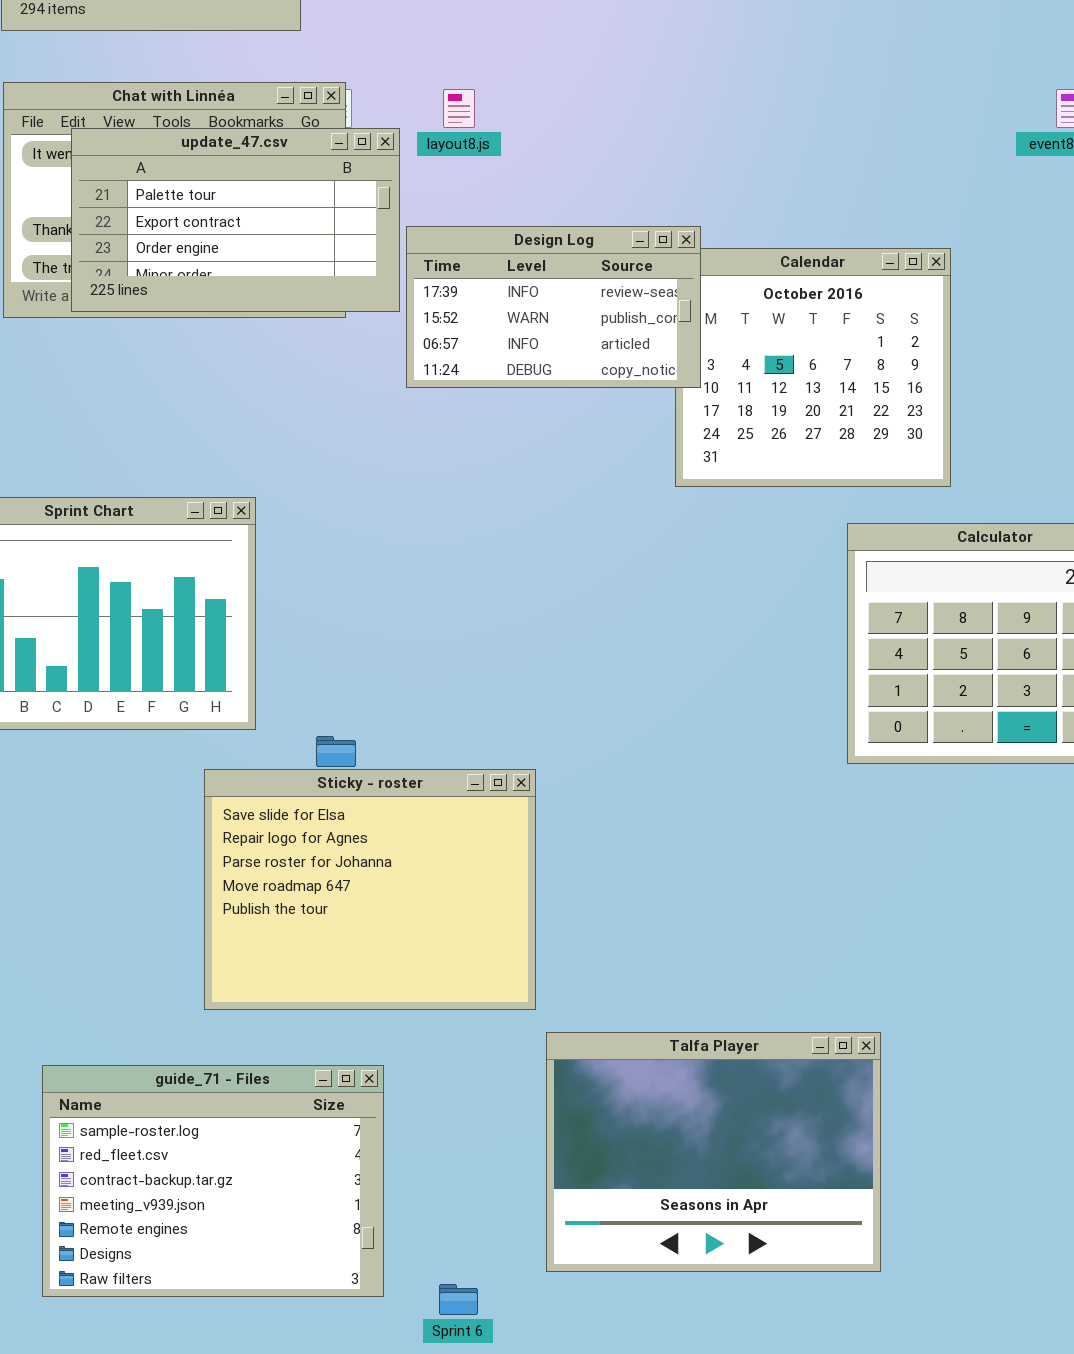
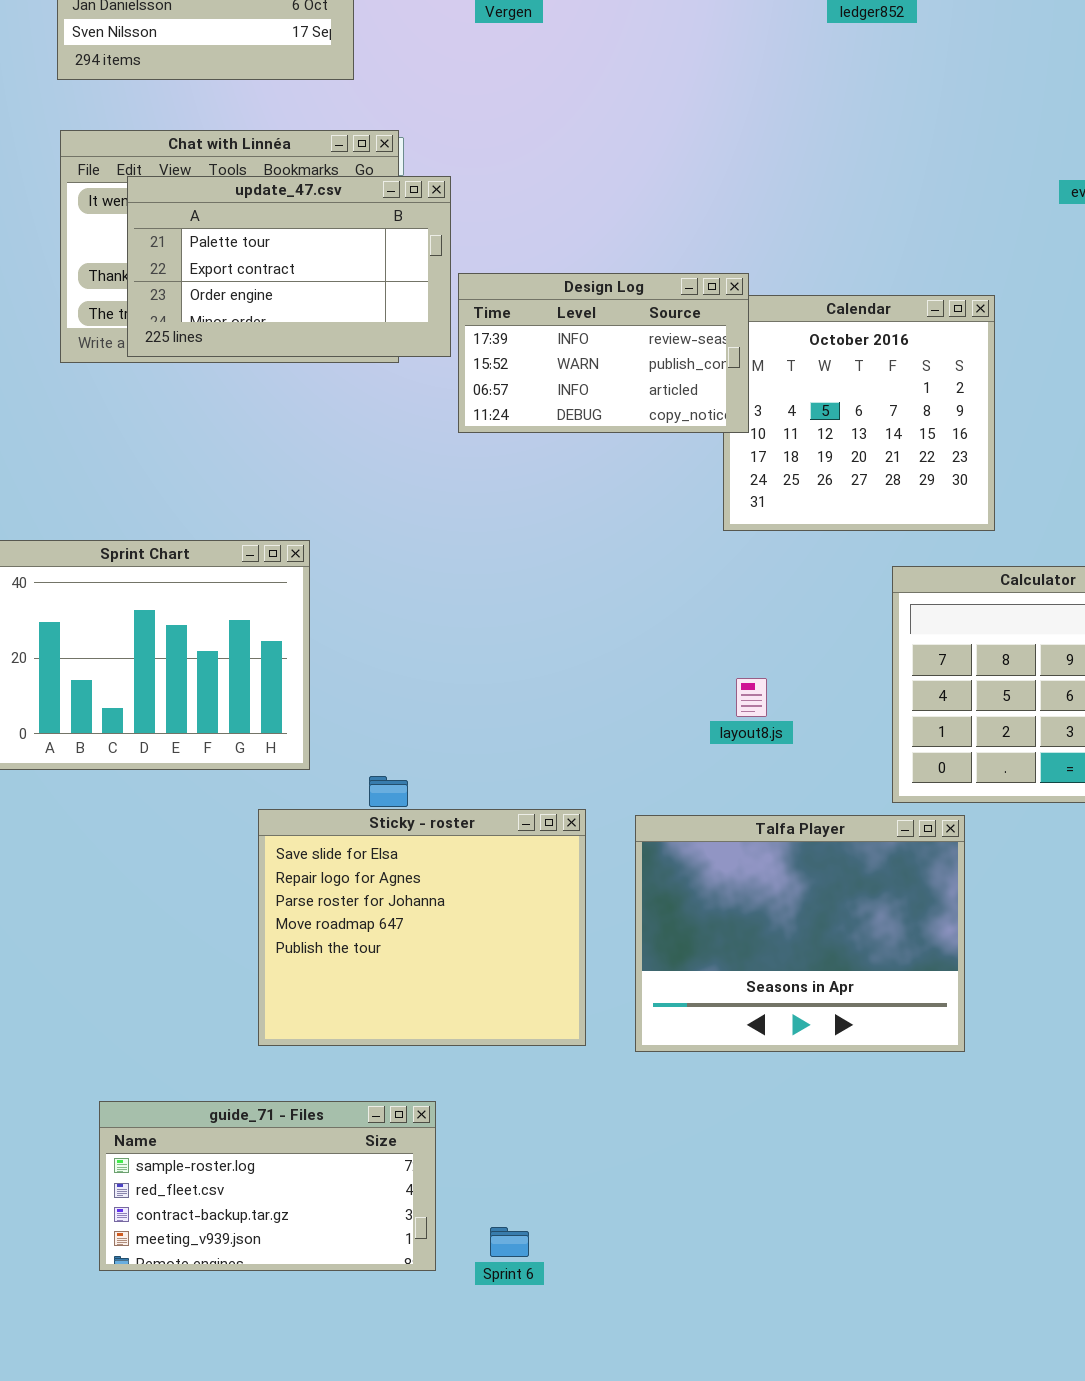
layout8.js: [443,89,475,128] -> [736,678,767,717], moved
Talfa Player: [546,1032,881,1272] -> [635,815,965,1052], moved
guide_71 - Files: [42,1065,384,1297] -> [99,1101,436,1271], resized
Sprint 6: [439,1284,478,1315] -> [490,1227,529,1257], moved

